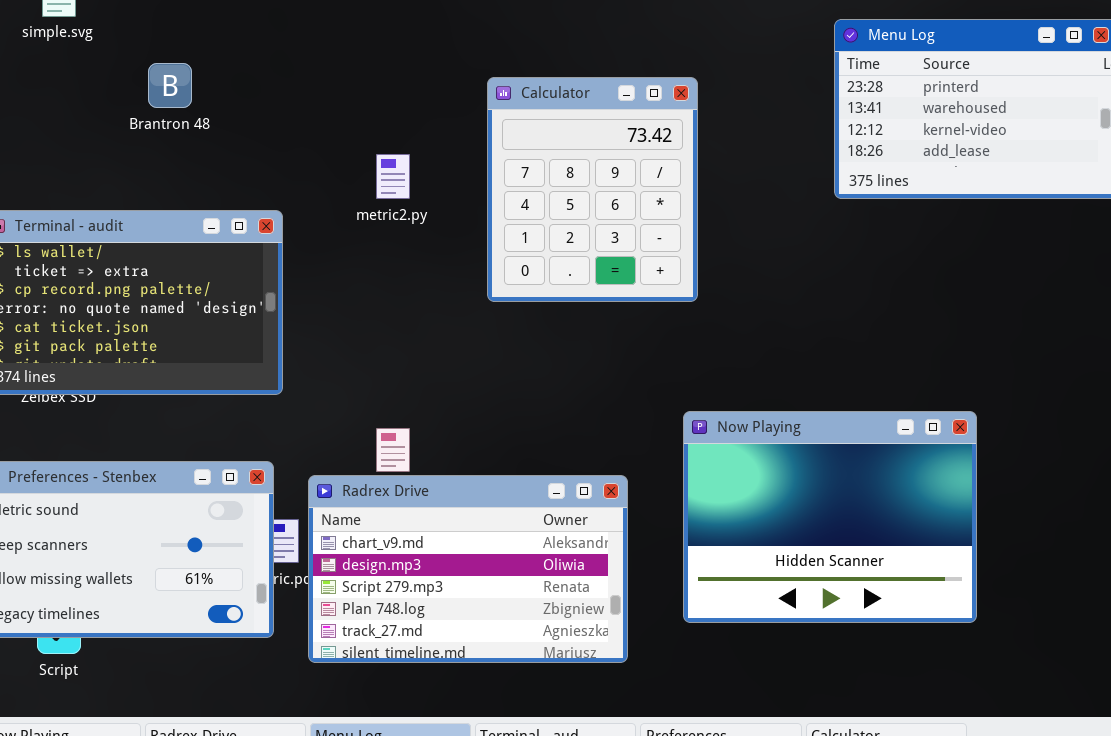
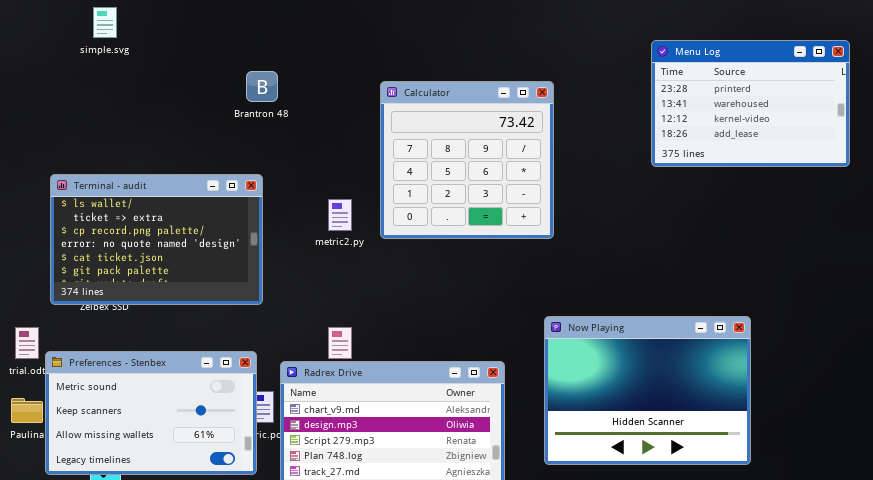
Brantron 48: [148,63,192,108] -> [246,71,278,102], moved
Calculator: [487,77,698,302] -> [380,81,554,239], resized
metric2.py: [376,154,410,199] -> [328,199,352,231], moved

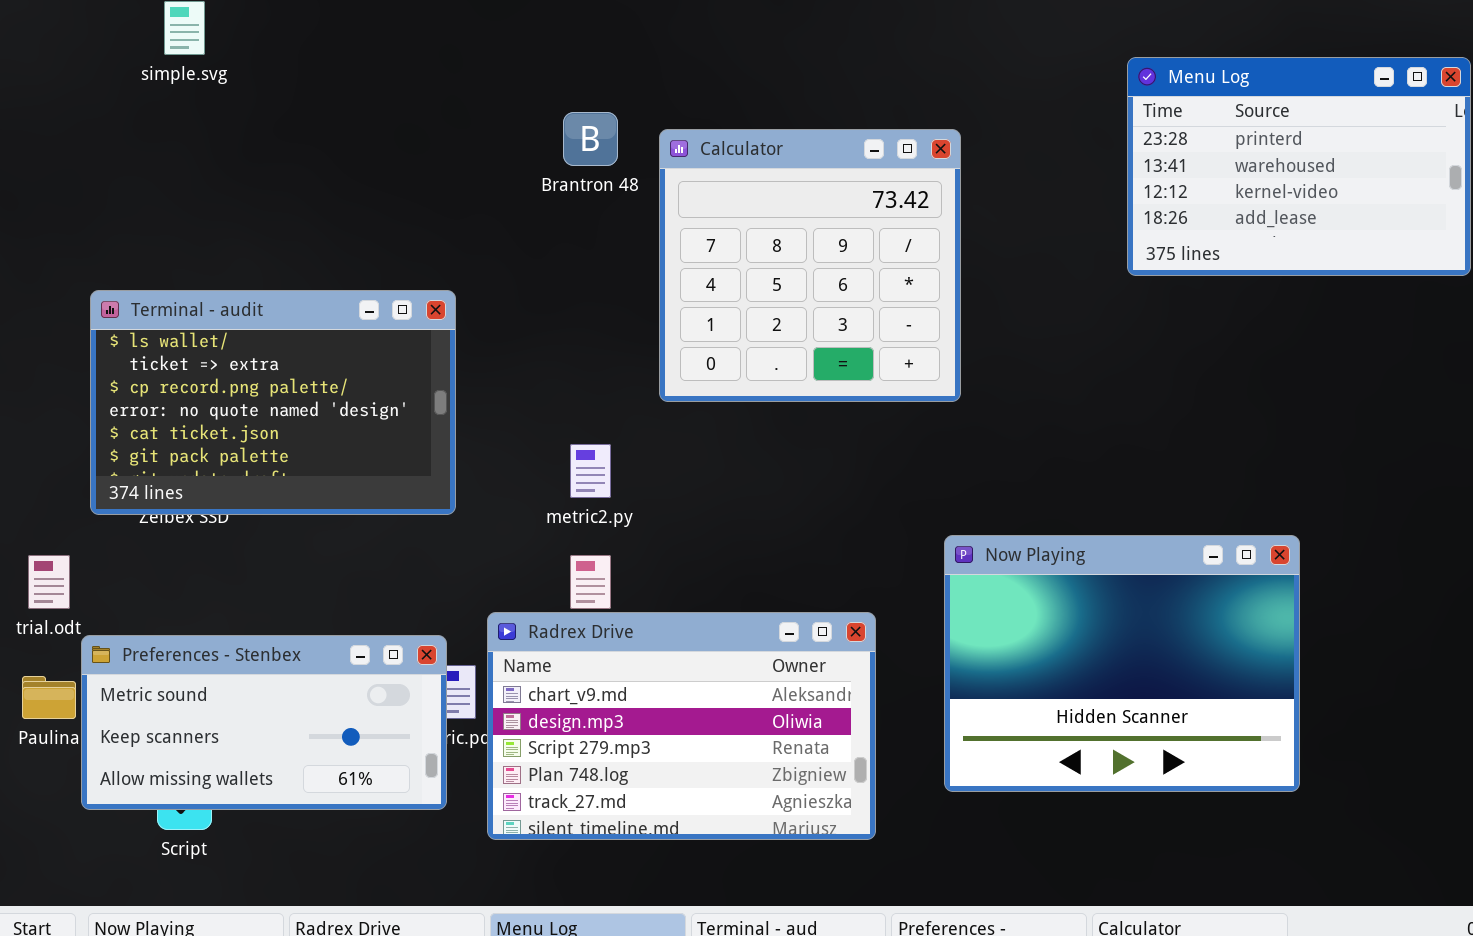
Brantron 48: [246,71,278,102] -> [563,112,618,166], moved
metric2.py: [328,199,352,231] -> [570,444,611,498], moved
Preferences - Stenbex: [45,351,257,475] -> [81,635,447,810], resized

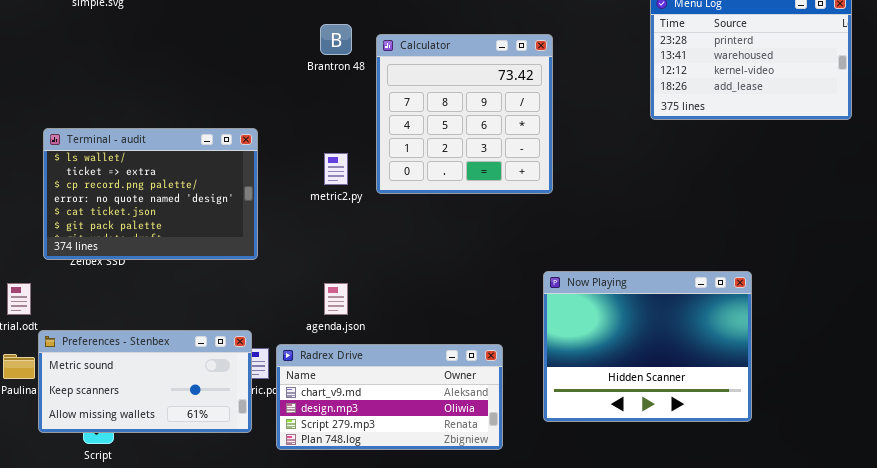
metric2.py: [570,444,611,498] -> [324,153,348,185], moved
Radrex Drive: [487,612,876,840] -> [276,344,503,450], resized

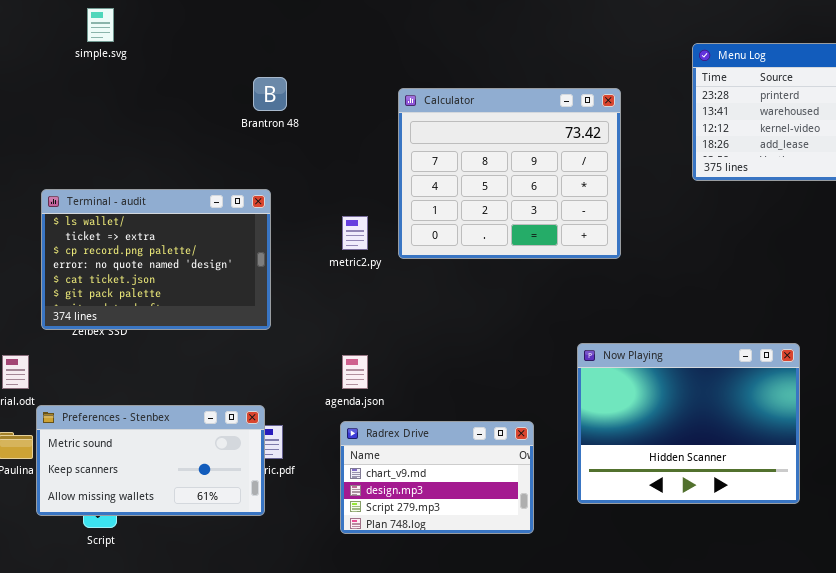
Brantron 48: [320,24,352,55] -> [253,77,287,111], moved
Calculator: [376,34,553,194] -> [398,88,621,259], resized
Radrex Drive: [276,344,503,450] -> [340,421,534,534], resized

